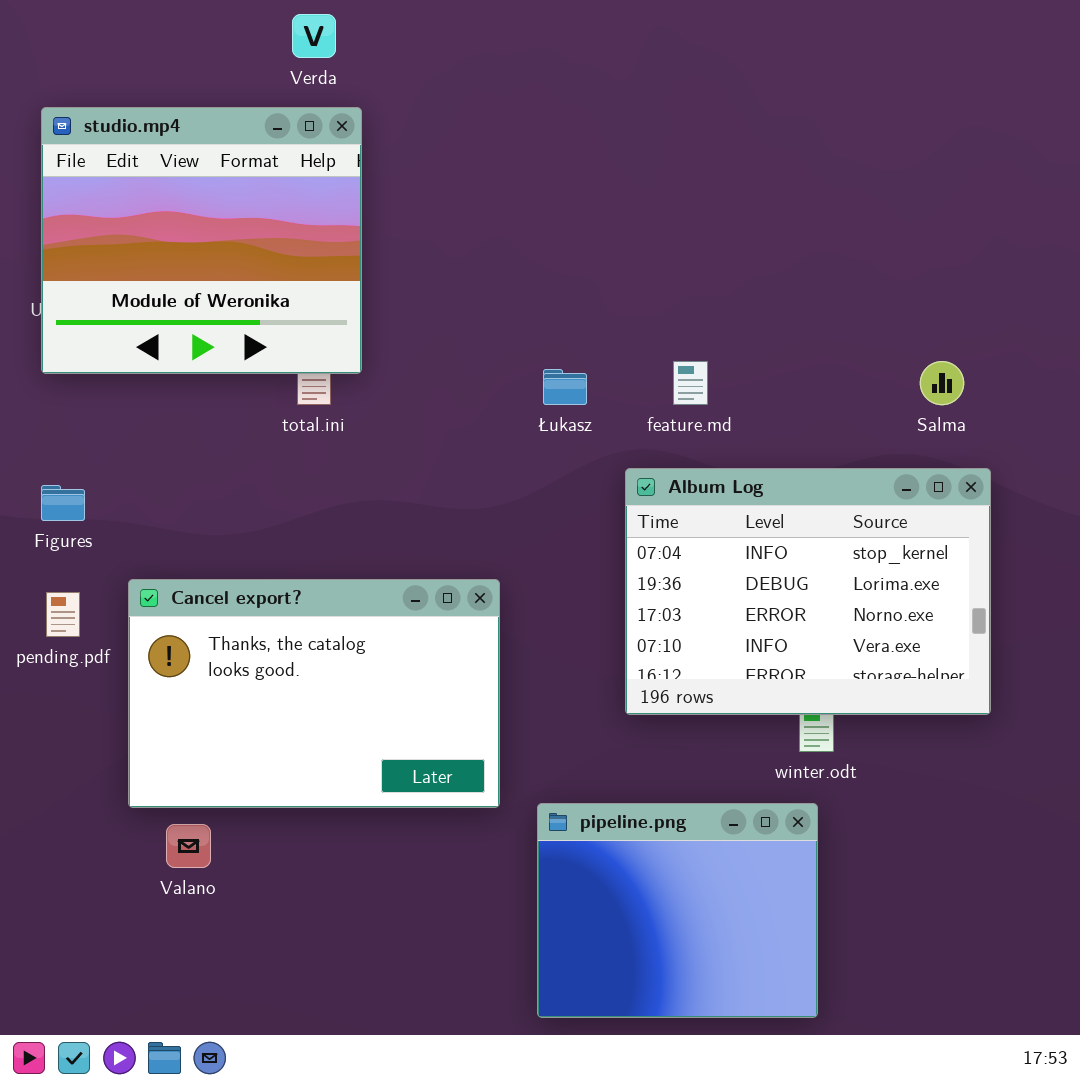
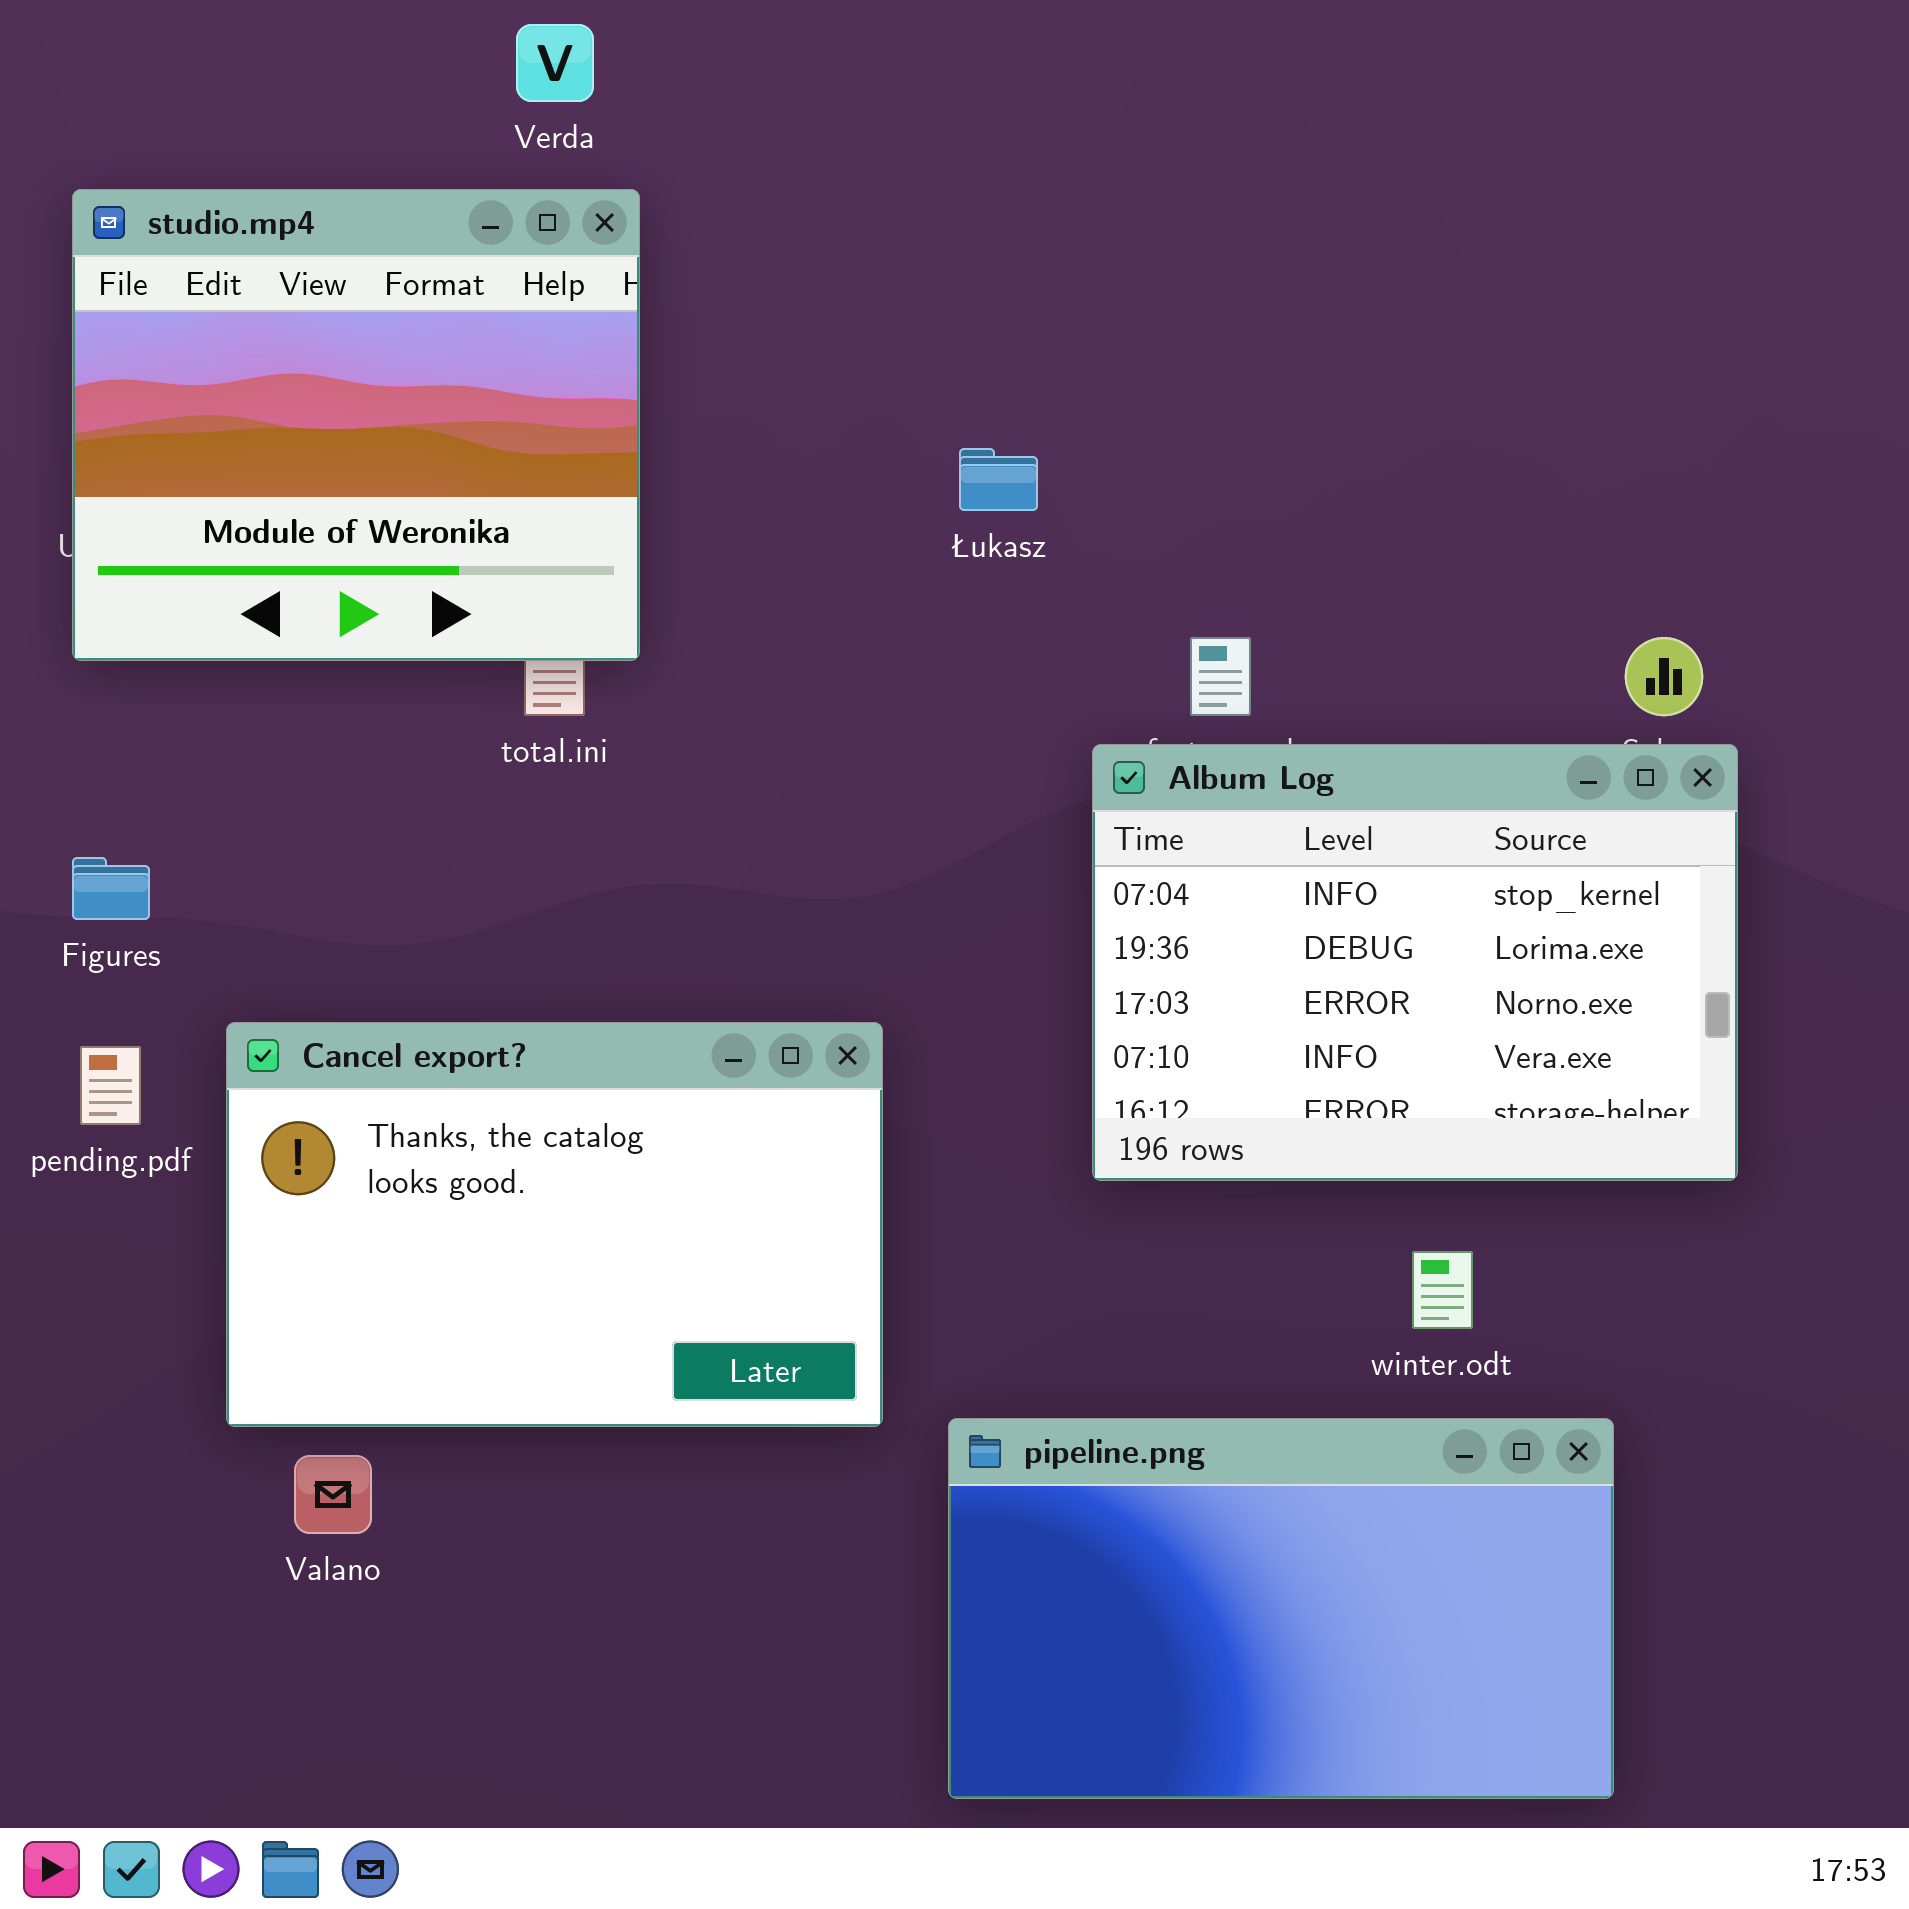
Łukasz: [543,369,587,405] -> [959,448,1038,511], moved
Album Log: [625,468,991,715] -> [1092,744,1738,1181], moved
pipeline.png: [537,803,818,1018] -> [948,1418,1614,1799], resized

